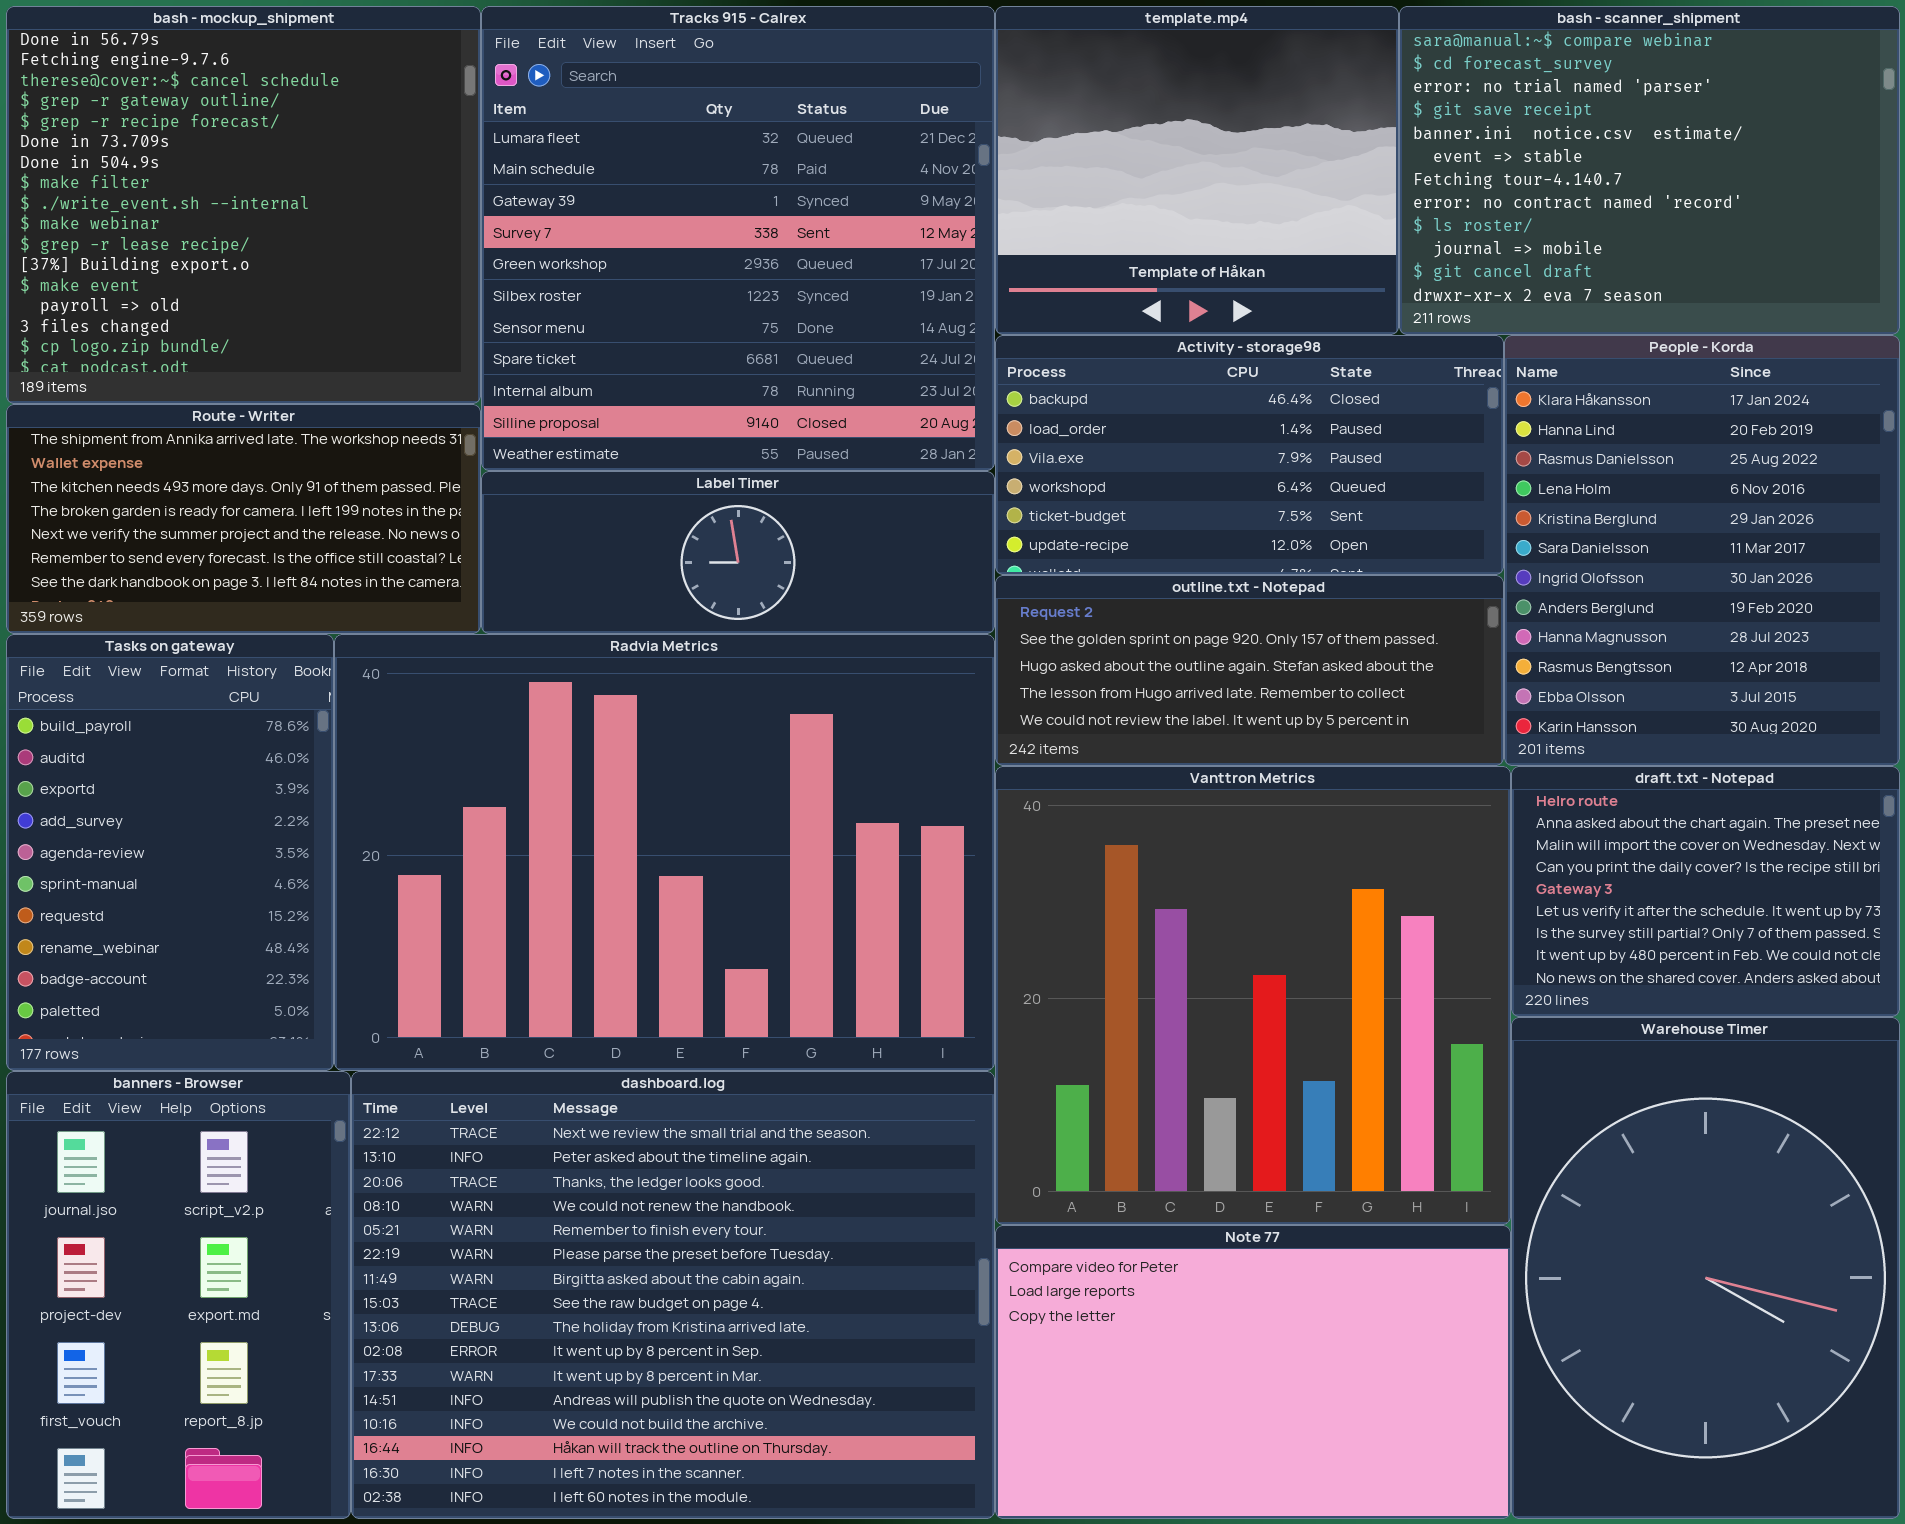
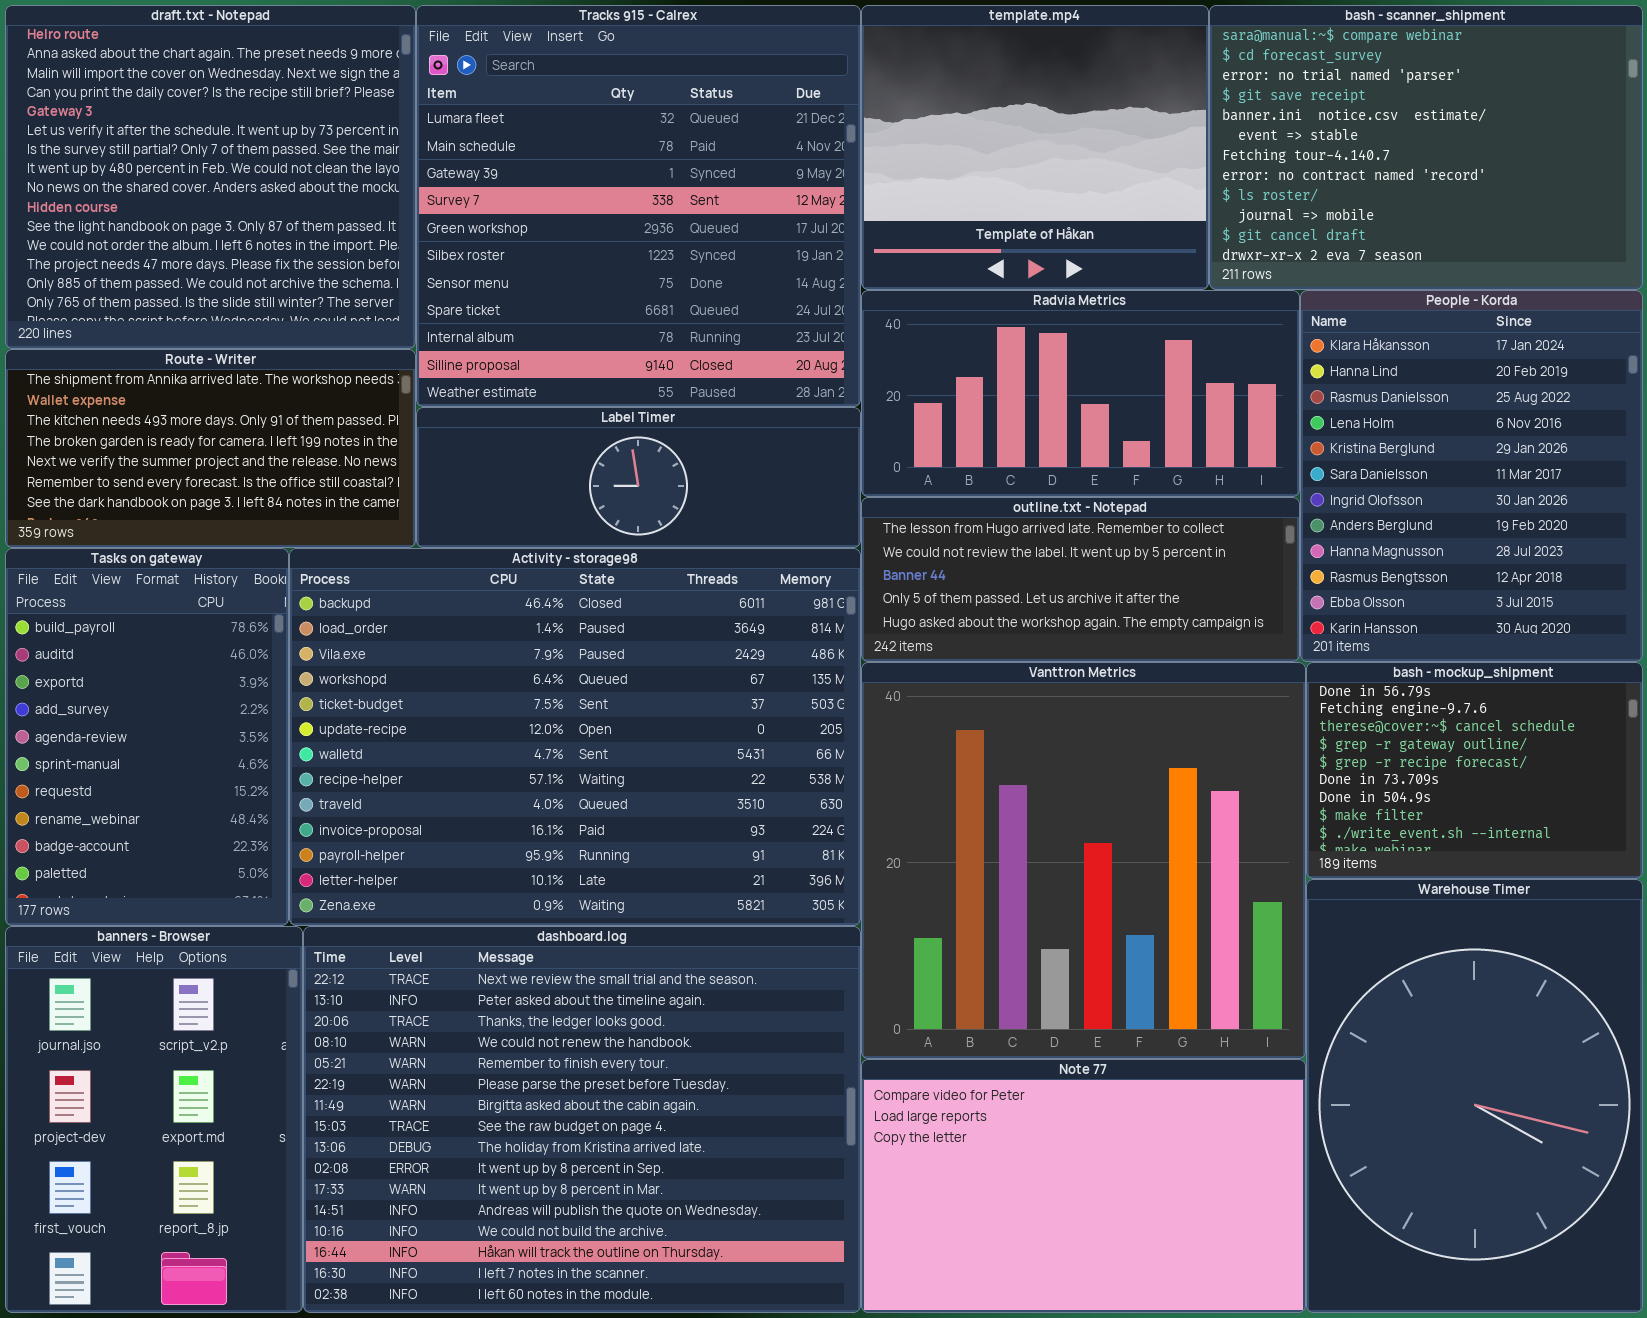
bash - mockup_shipment: [6,6,481,404] -> [1306,662,1643,879], moved, resized
Activity - storage98: [995,335,1504,575] -> [289,548,861,926], moved, resized
outline.txt - Notepad: [995,575,1504,766] -> [861,497,1300,662], scrolled down 3 rows
Radvia Metrics: [334,634,995,1071] -> [861,290,1300,497], moved, resized
draft.txt - Notepad: [1511,766,1900,1017] -> [5,5,416,349], moved, resized

